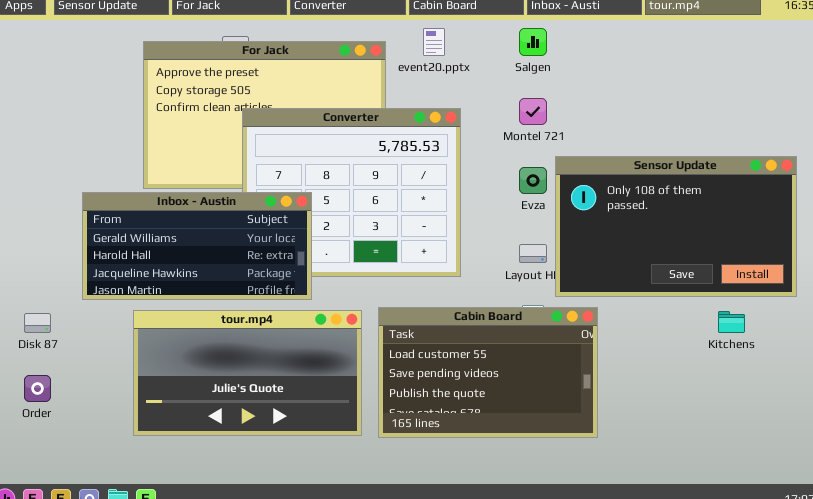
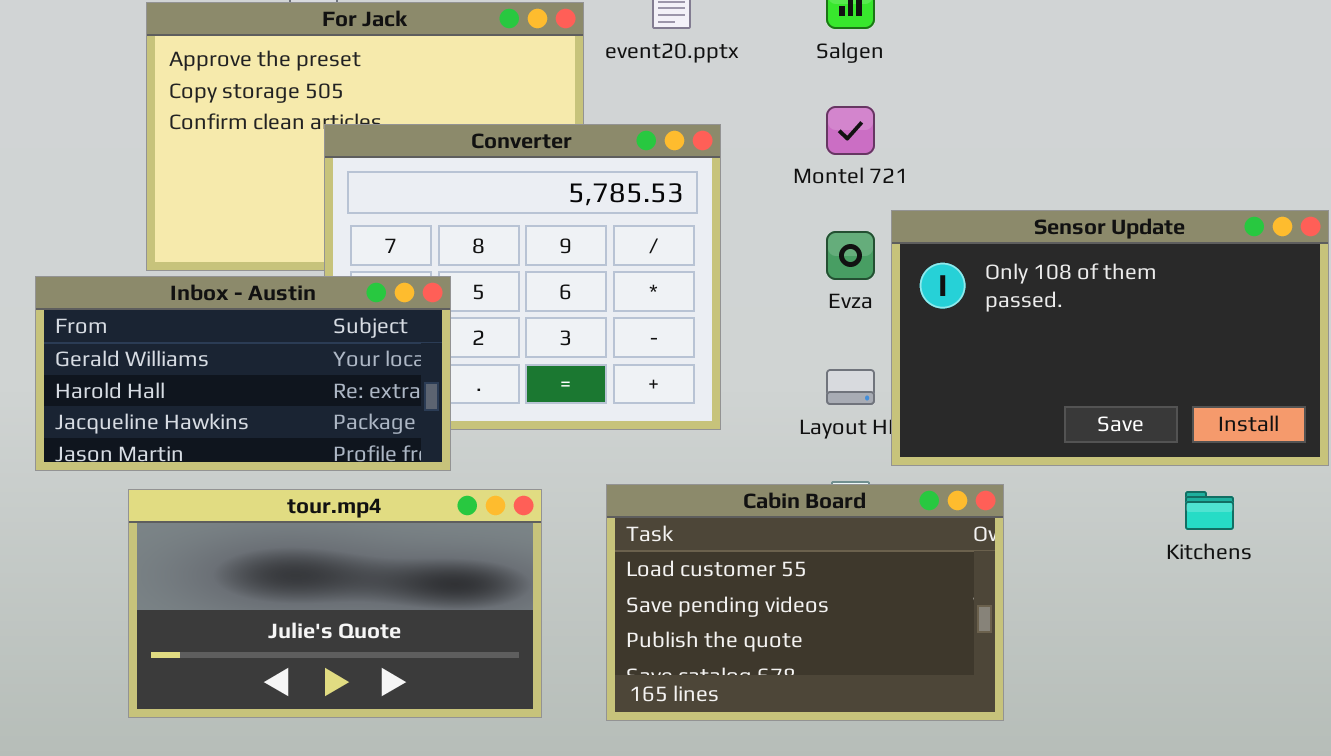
Cabin Board: [378,307,598,438] -> [606,484,1004,721], moved

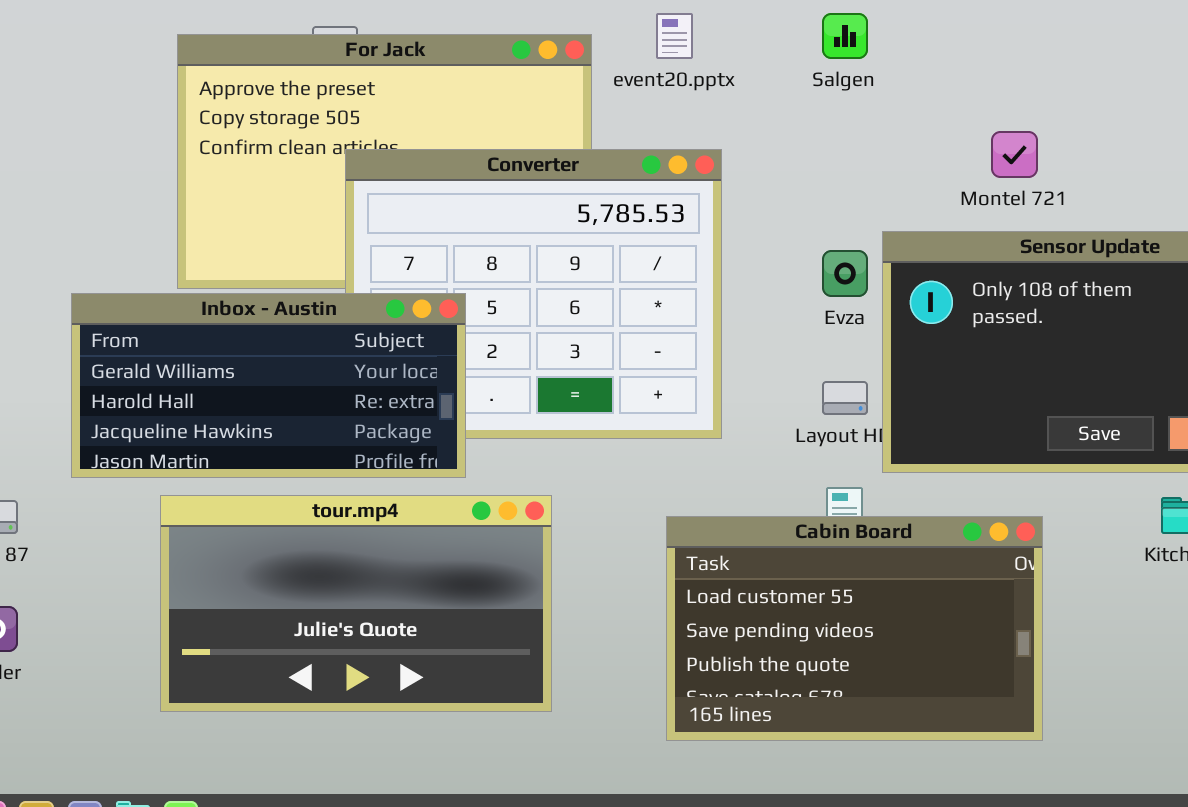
Montel 721: [826,106,875,155] -> [991,131,1038,178], moved
Cabin Board: [606,484,1004,721] -> [666,516,1043,741], moved

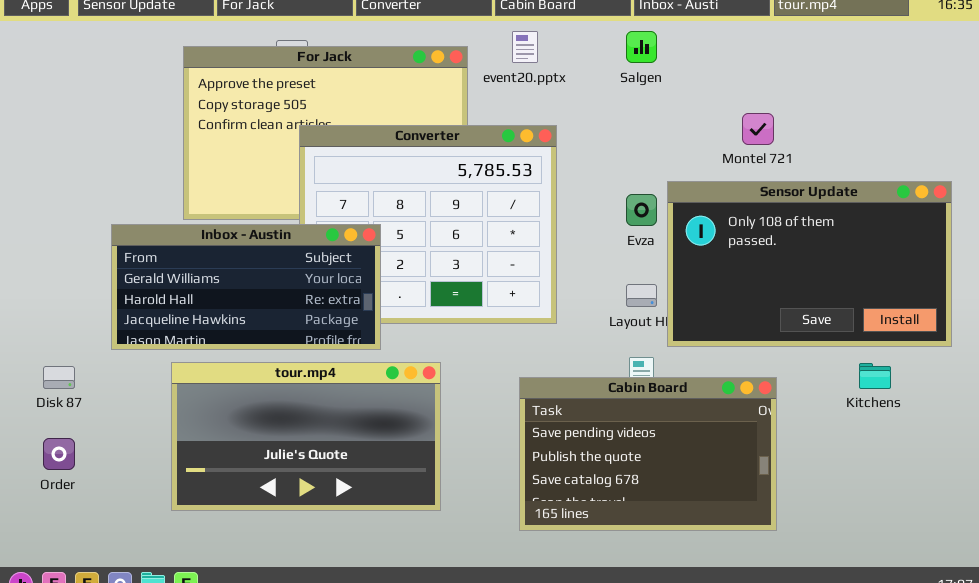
Cabin Board: [666,516,1043,741] -> [519,377,777,531], scrolled down 1 row

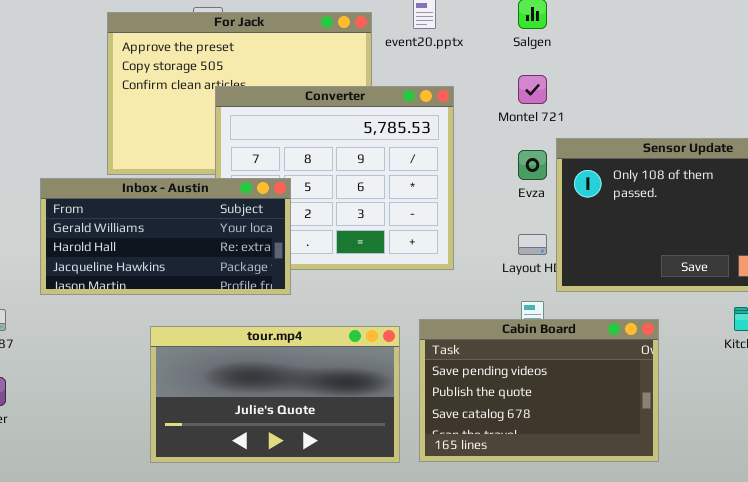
Montel 721: [742,113,774,145] -> [518,75,547,104], moved
tour.mp4: [171,362,441,511] -> [150,326,400,463], moved

